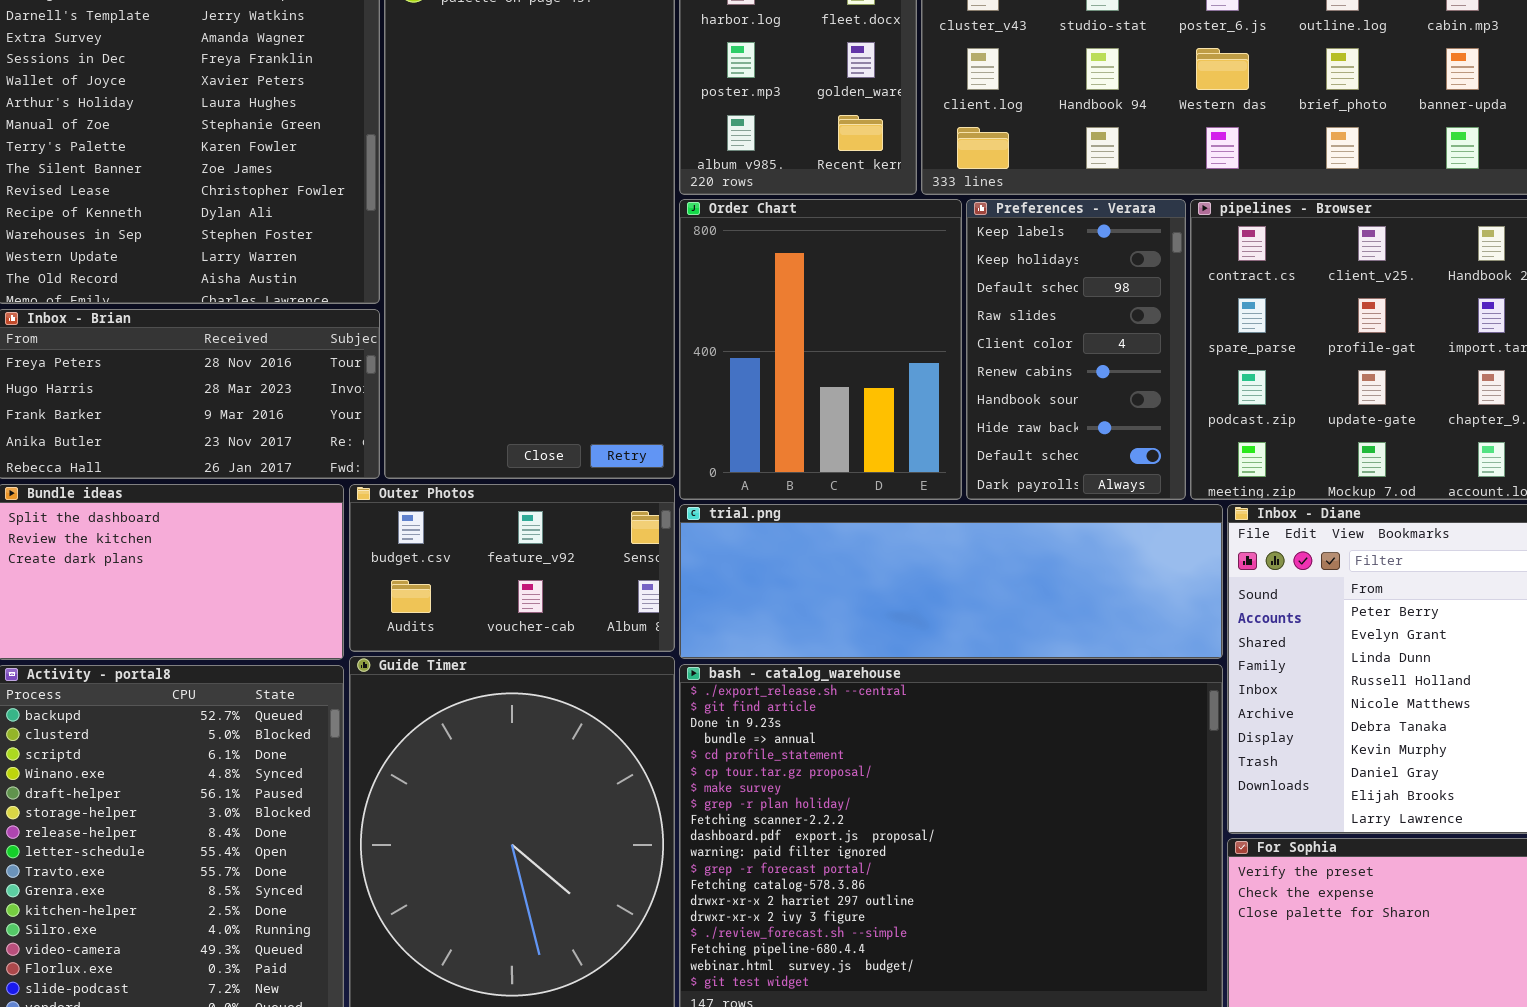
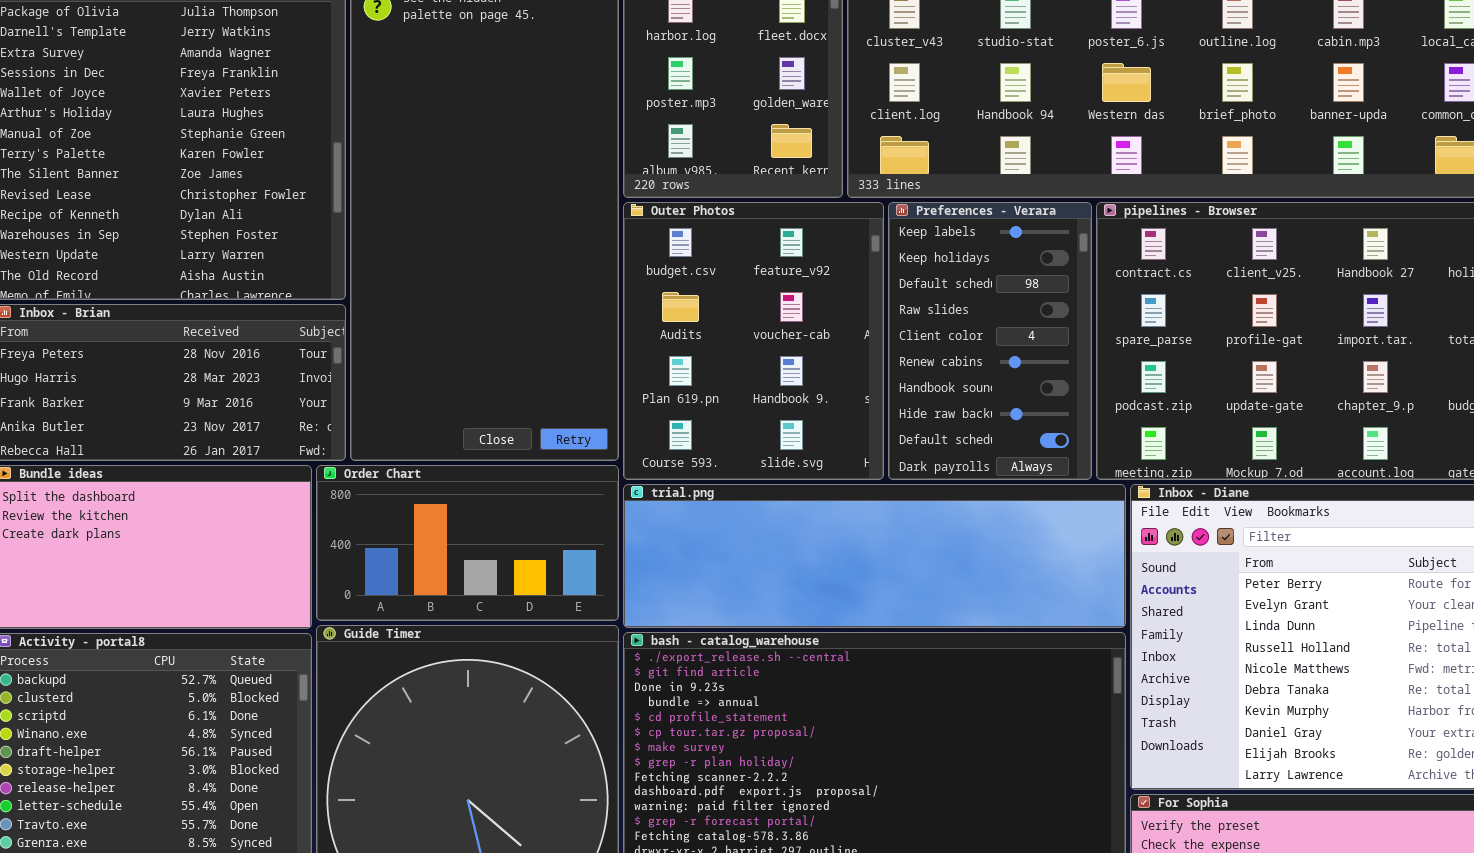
Order Chart: [679,199,962,500] -> [316,465,619,621], moved, resized
Outer Photos: [349,484,675,652] -> [623,202,884,480], moved, resized

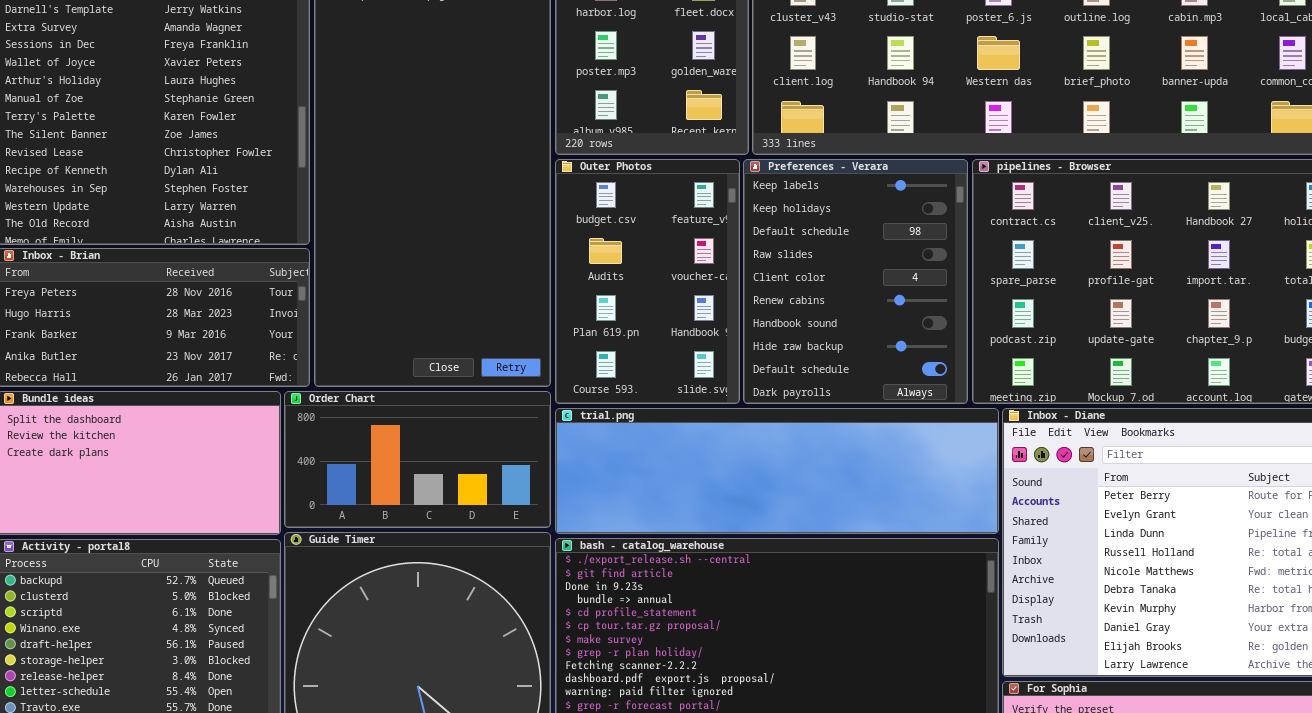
Outer Photos: [623,202,884,480] -> [555,159,740,404], resized
Preferences - Verara: [888,202,1092,480] -> [743,159,968,404], resized

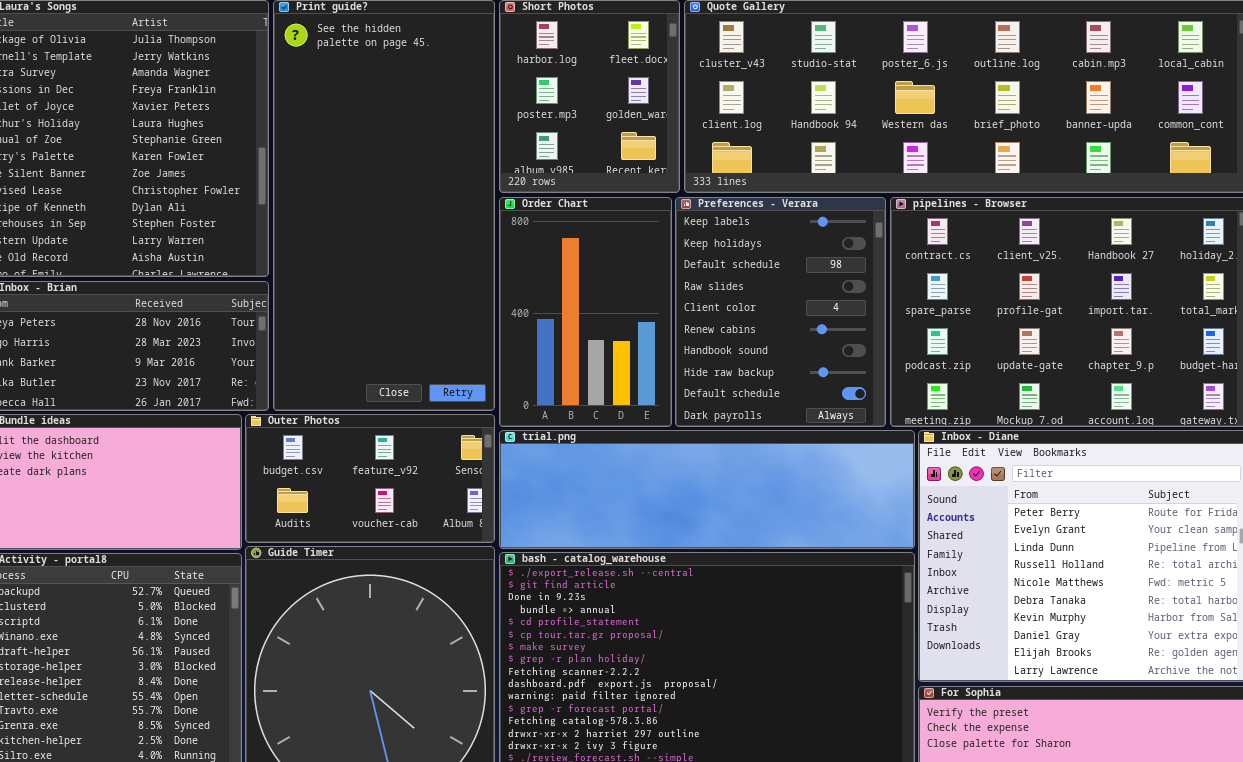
Outer Photos: [555,159,740,404] -> [245,414,495,543], moved, resized
Order Chart: [284,391,551,528] -> [499,197,672,427], moved, resized

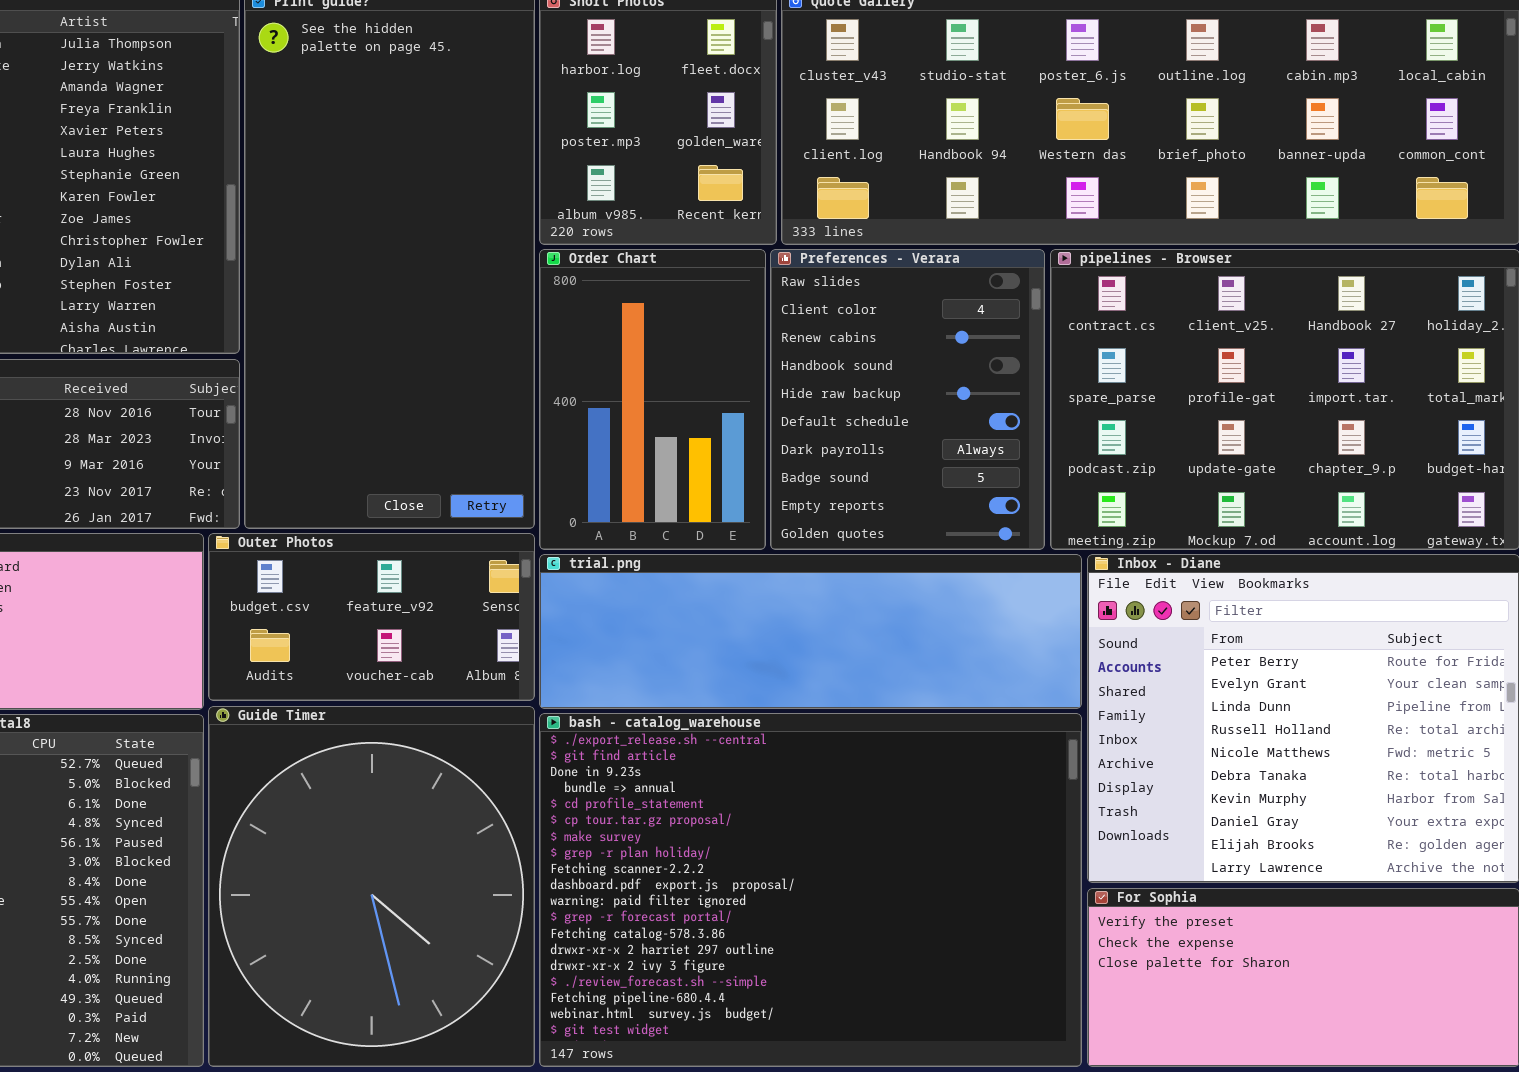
Preferences - Verara: [675,197,886,427] -> [770,249,1045,550], scrolled down 3 rows

